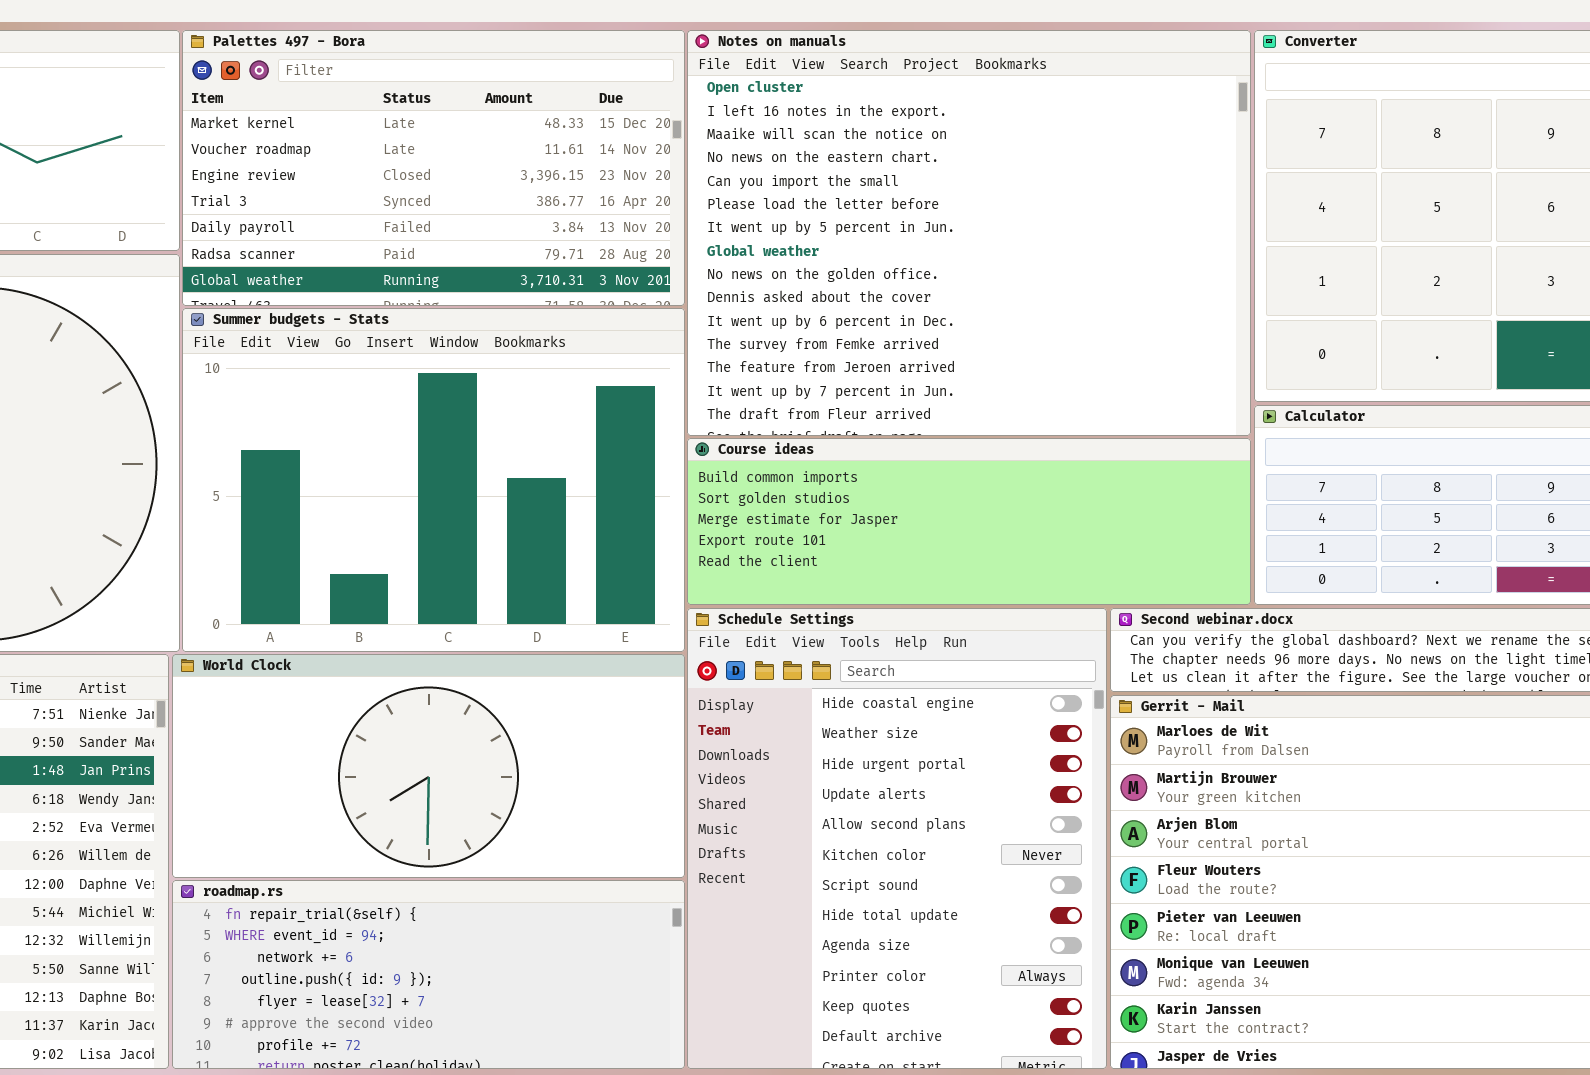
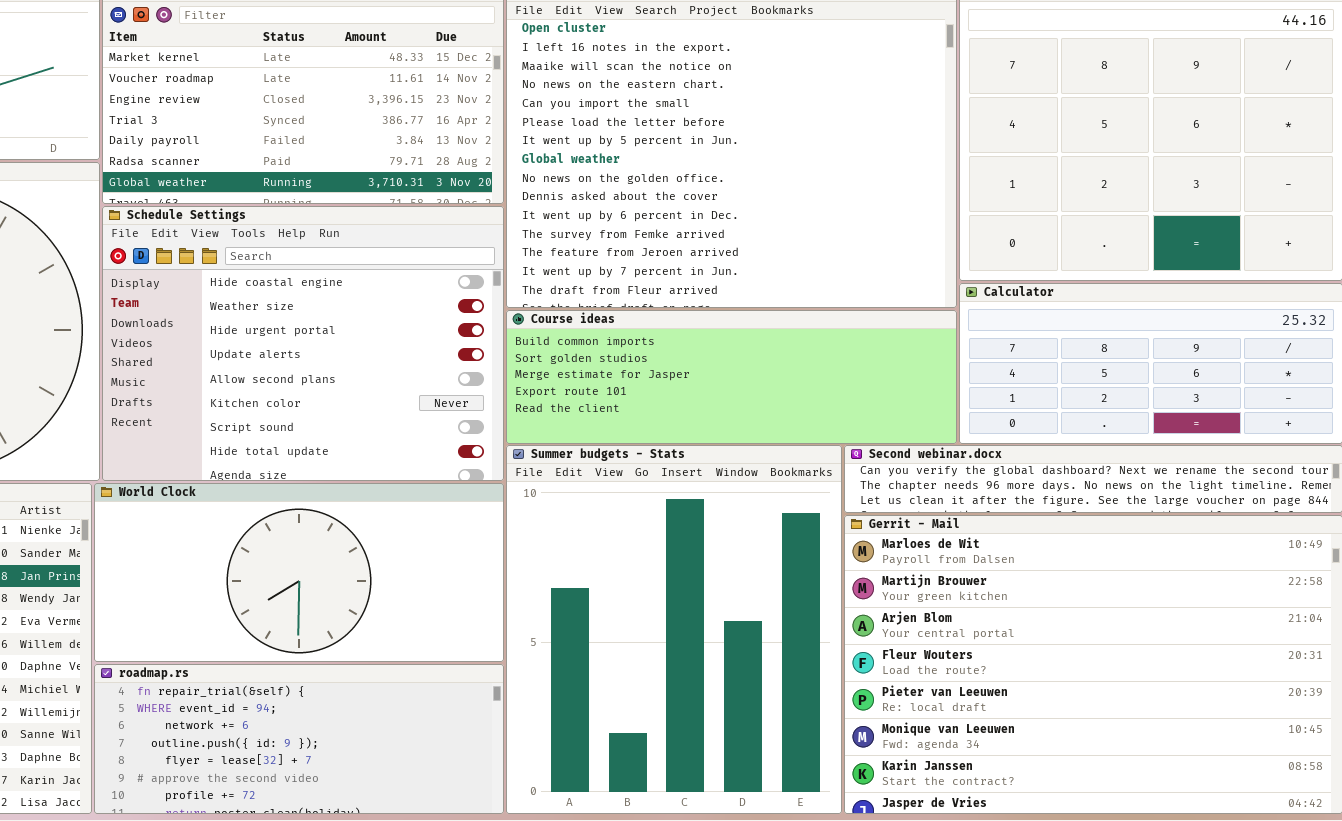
Summer budgets - Stats: [182,308,685,652] -> [506,445,842,814], moved, resized
Schedule Settings: [687,608,1107,1069] -> [102,206,504,481], moved, resized

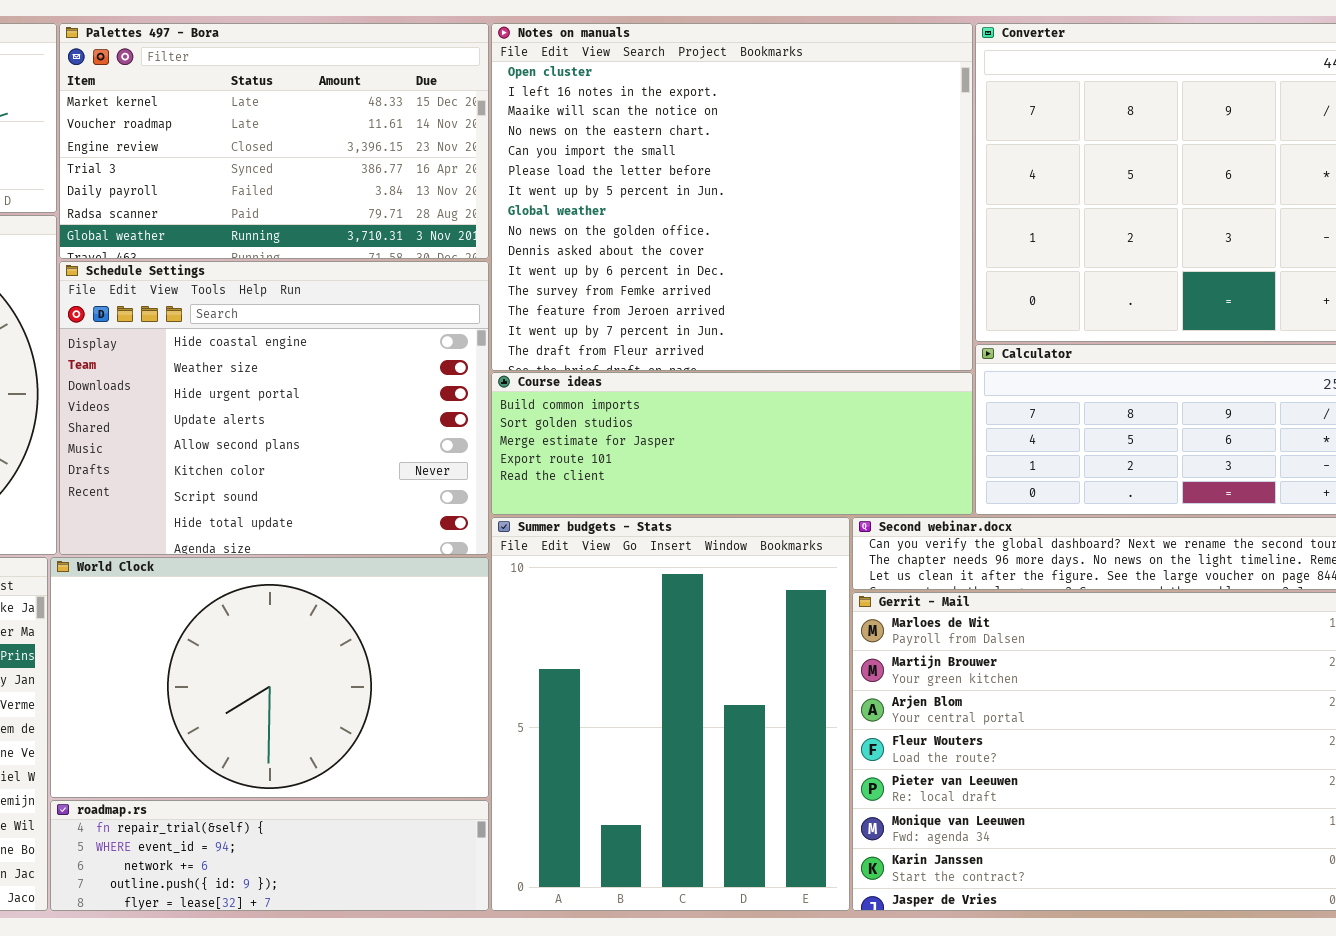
World Clock: [94,483,504,662] -> [50,557,489,798], resized
roadmap.rs: [94,664,504,814] -> [50,800,489,911], resized

